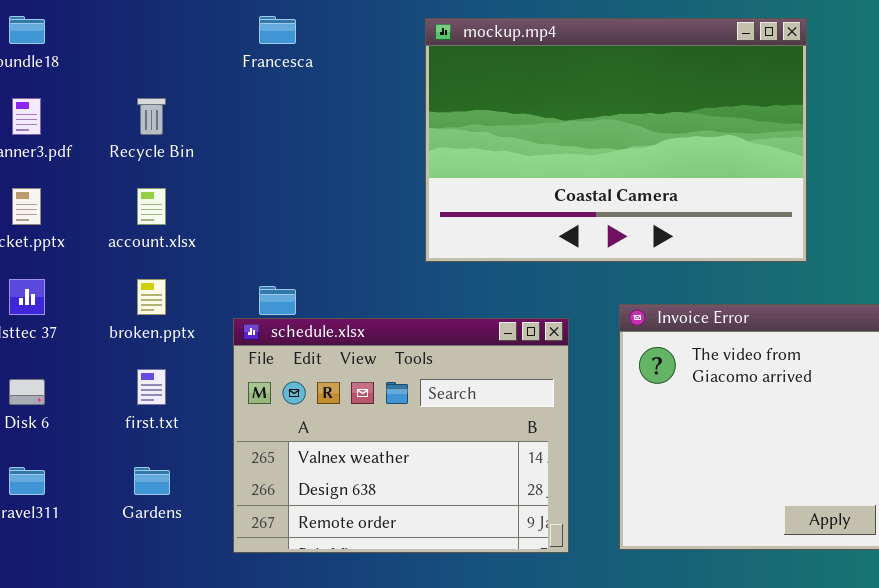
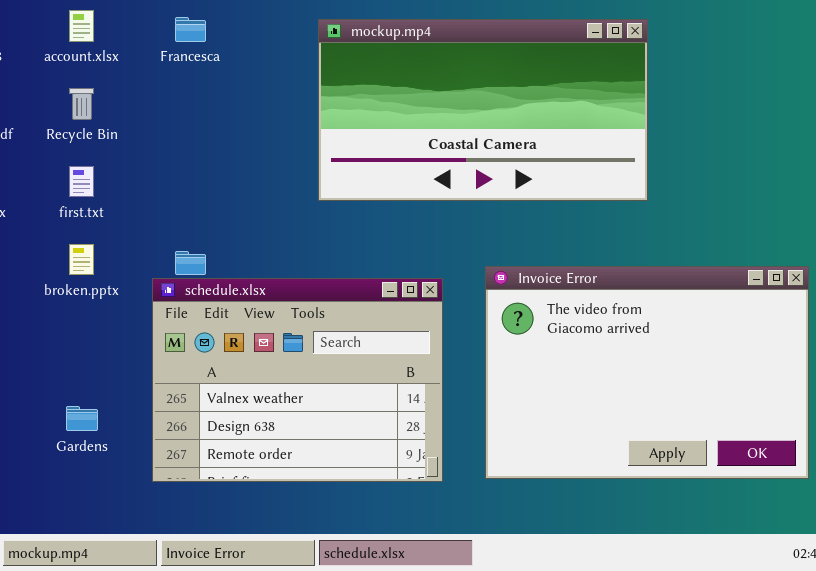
mockup.mp4: [425,18,807,262] -> [318,19,648,201], resized
account.xlsx: [137,188,166,225] -> [69,10,94,42], moved
first.txt: [137,369,166,405] -> [69,166,94,197], moved

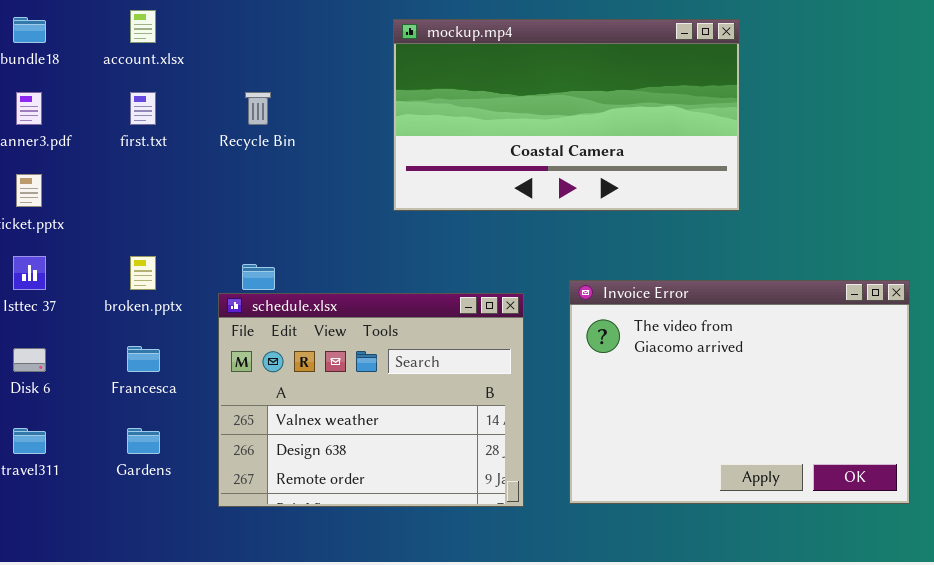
Francesca: [175,17,206,42] -> [127,346,160,372], moved
Recycle Bin: [69,88,94,120] -> [245,92,271,125], moved
first.txt: [69,166,94,197] -> [130,92,156,125], moved

